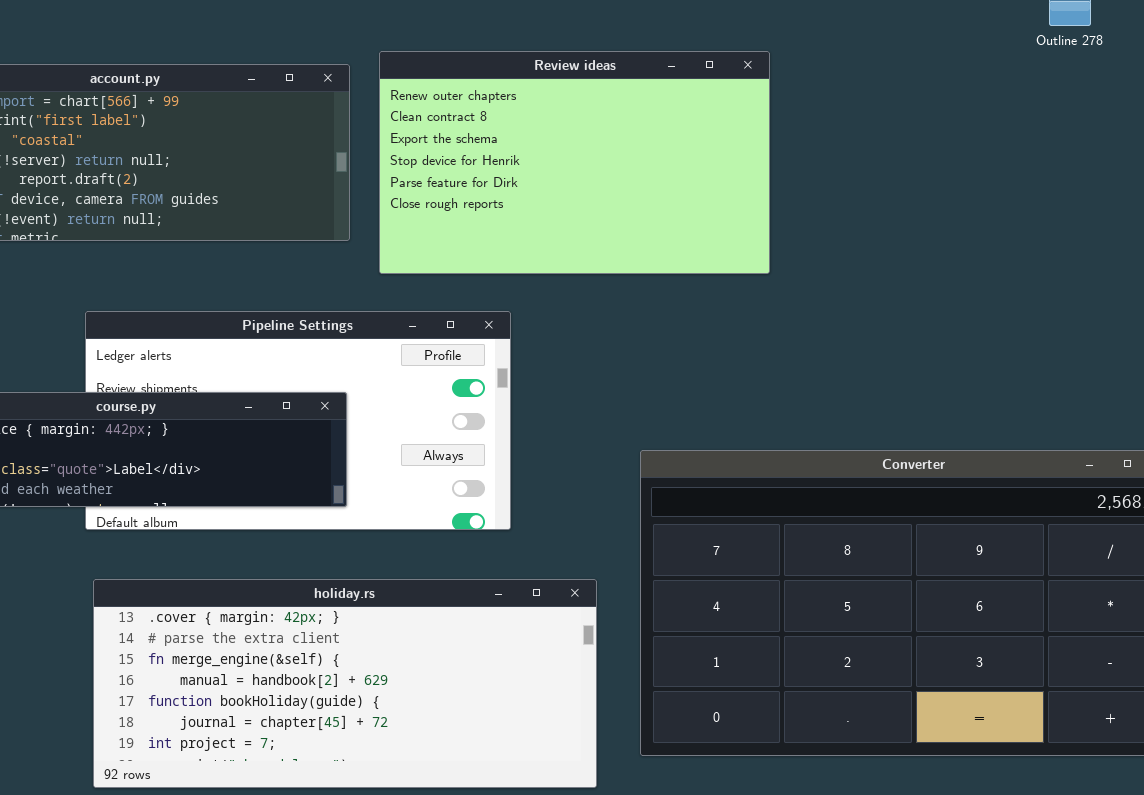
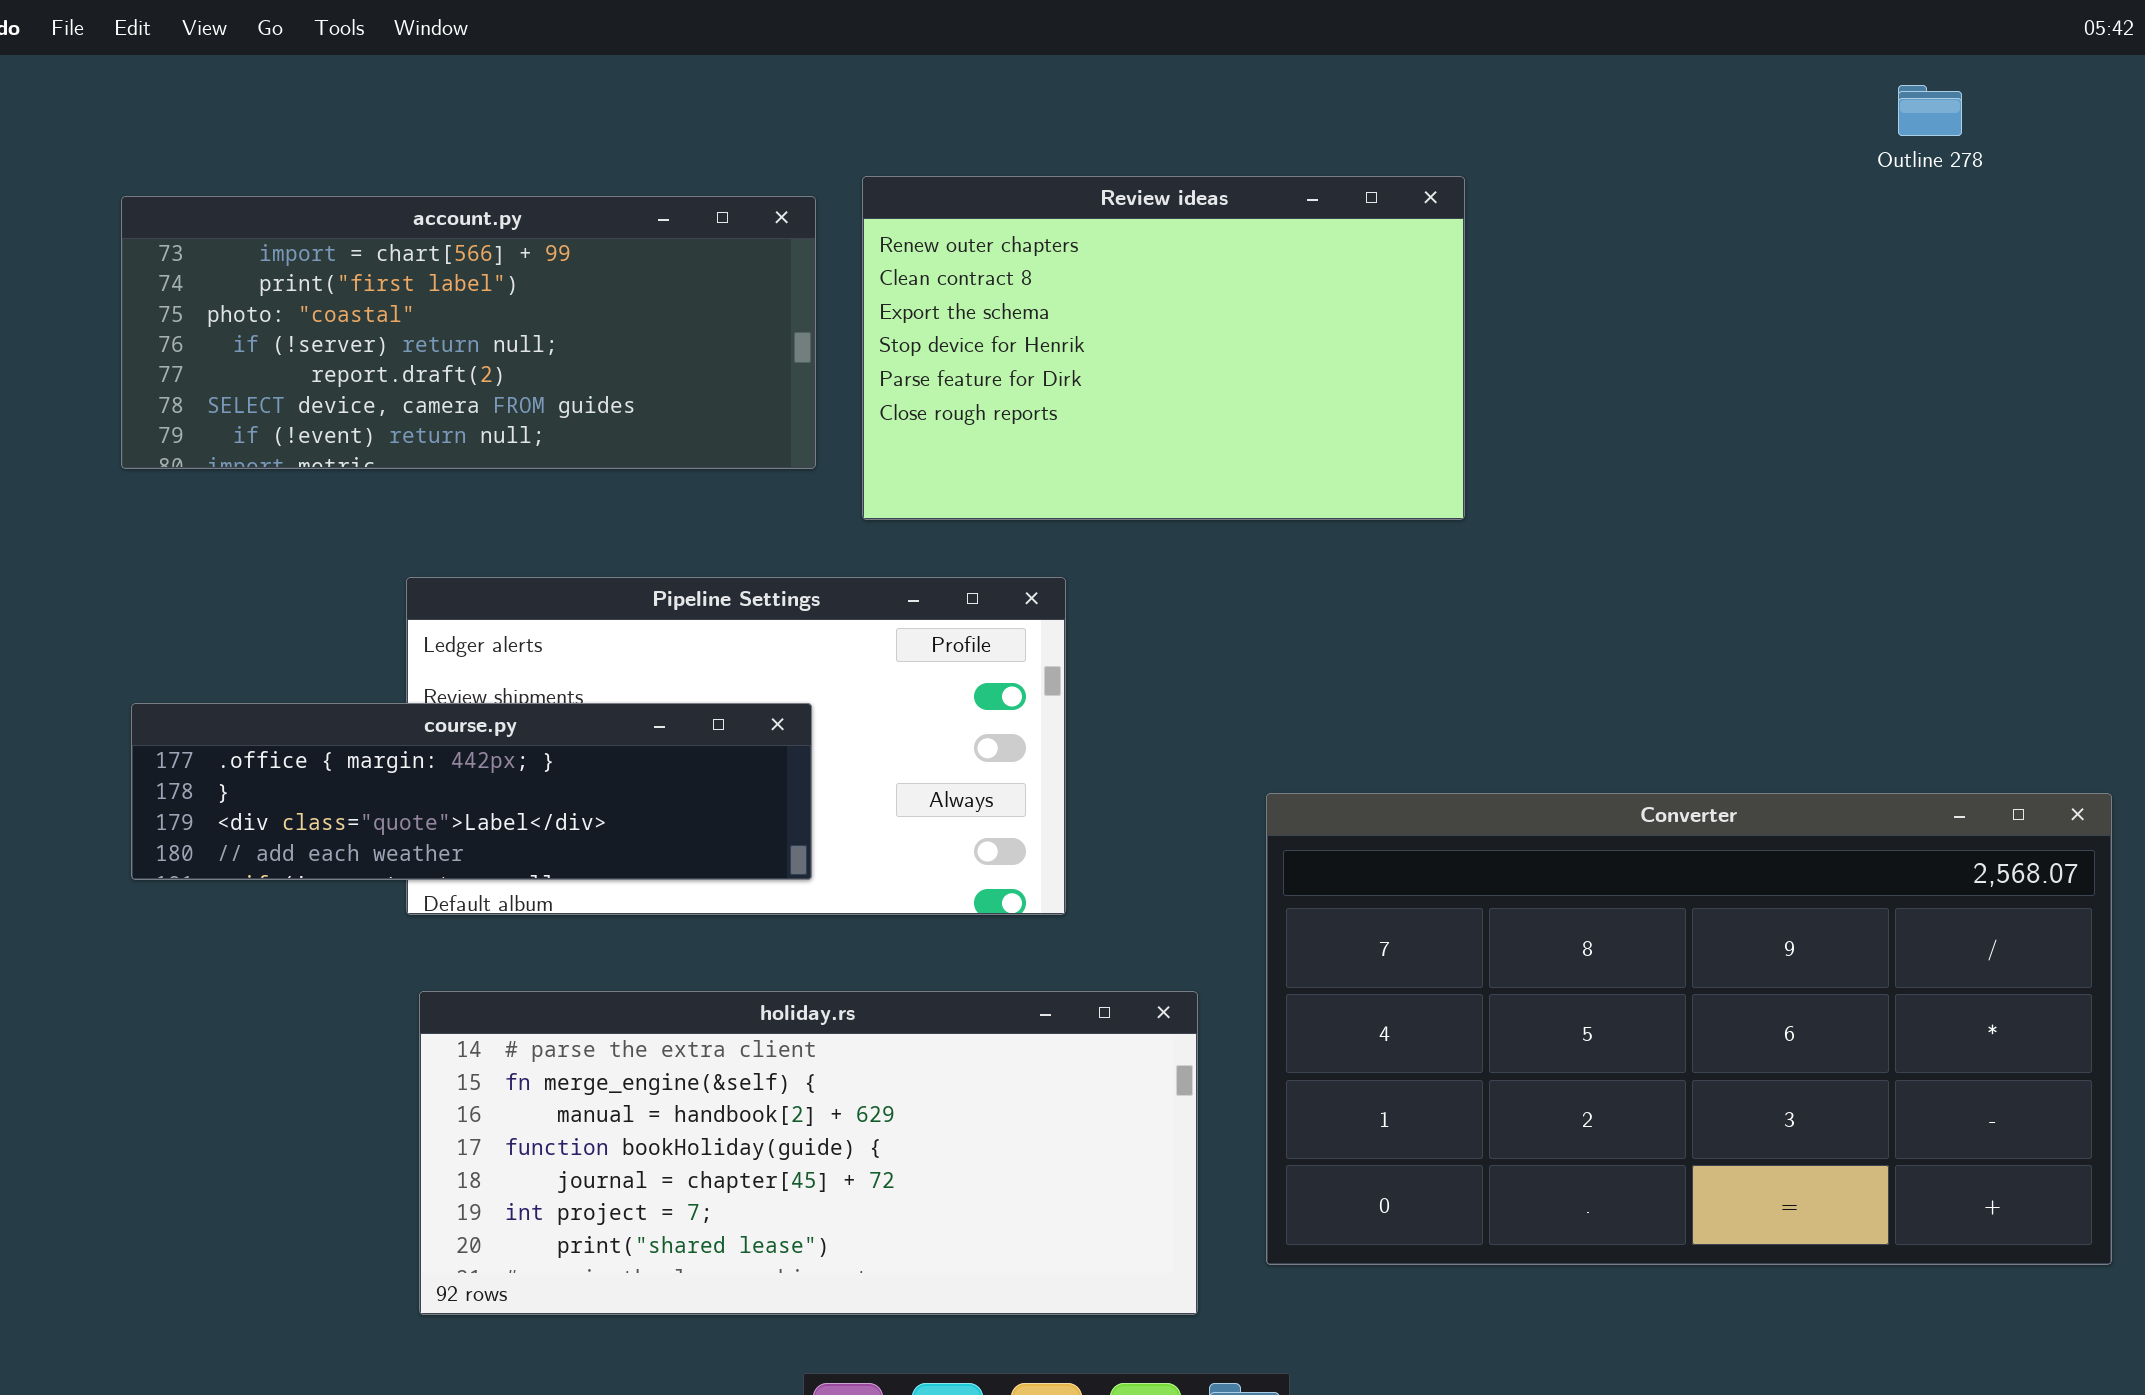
holiday.rs: [93,579,597,788] -> [419,991,1198,1315], scrolled down 1 row

